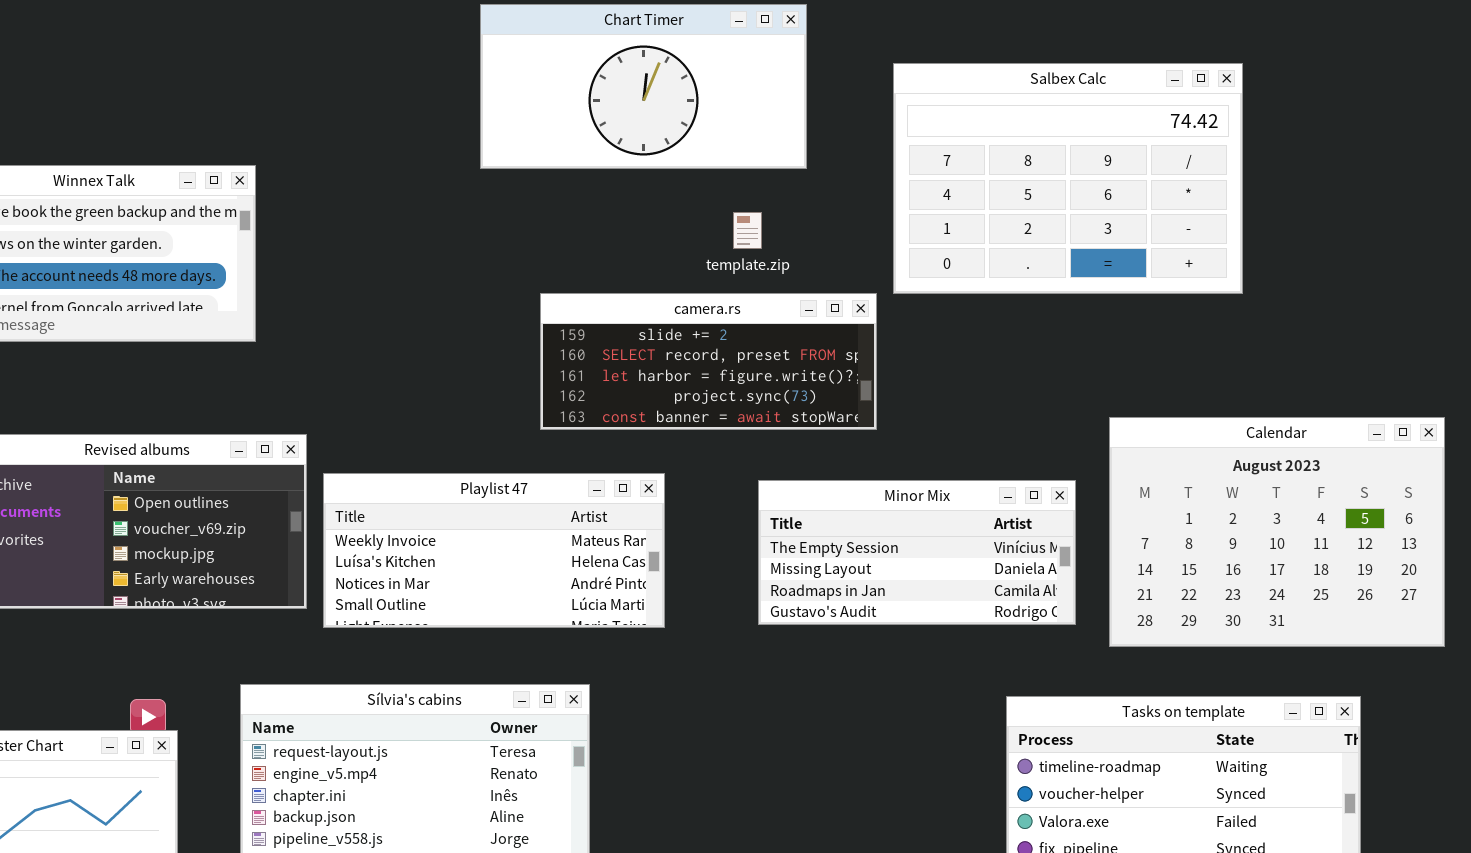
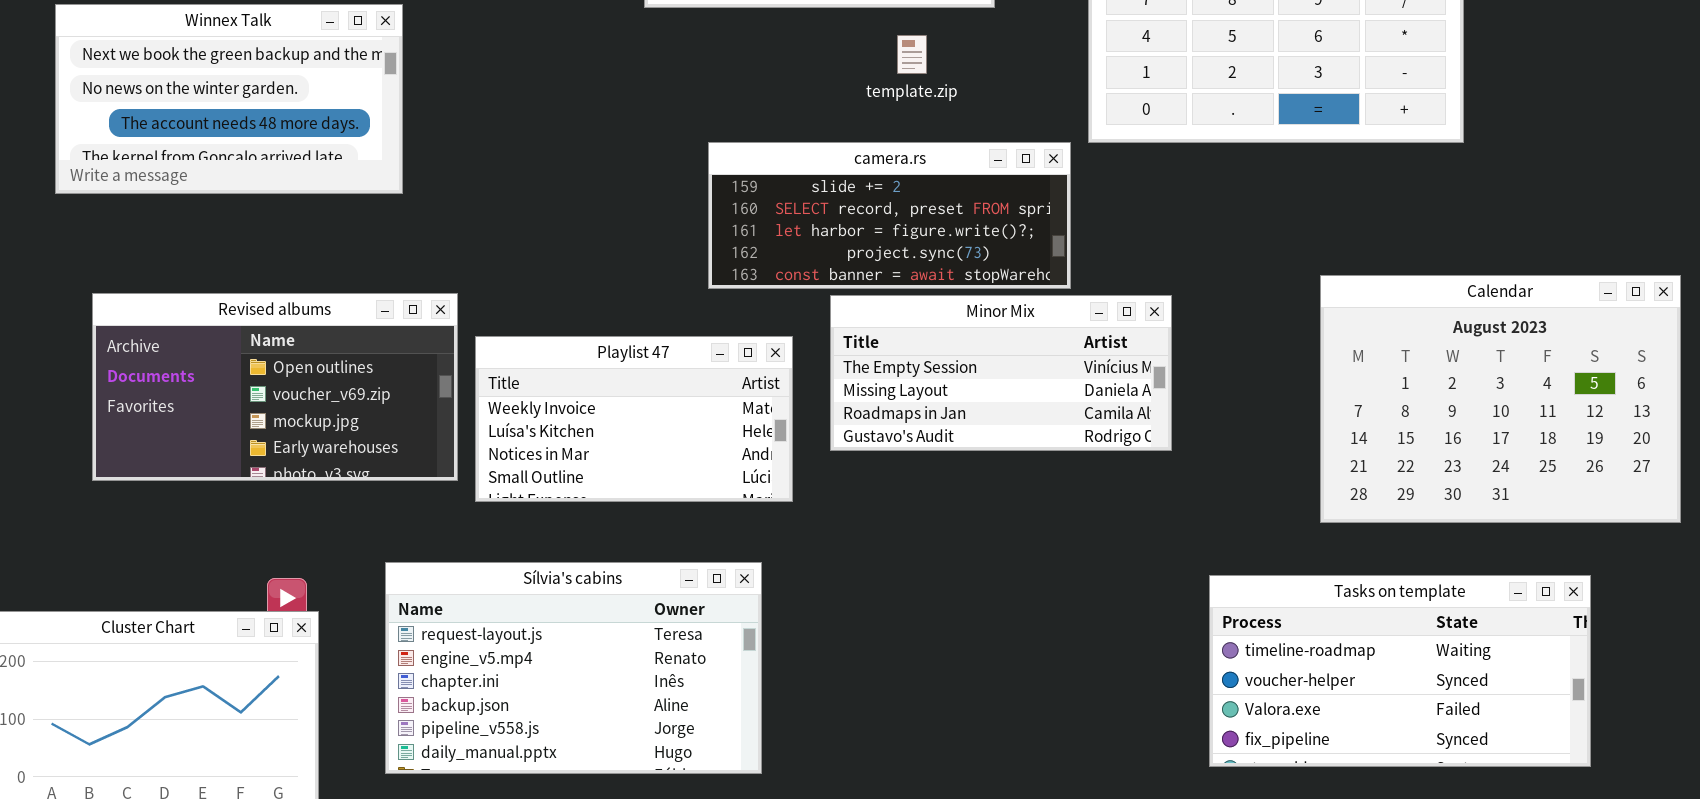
template.zip: [733,212,762,249] -> [897,35,927,74], moved
Playlist 47: [323,473,665,628] -> [475,336,793,502], resized
Minor Mix: [758,480,1076,625] -> [830,295,1172,451], moved

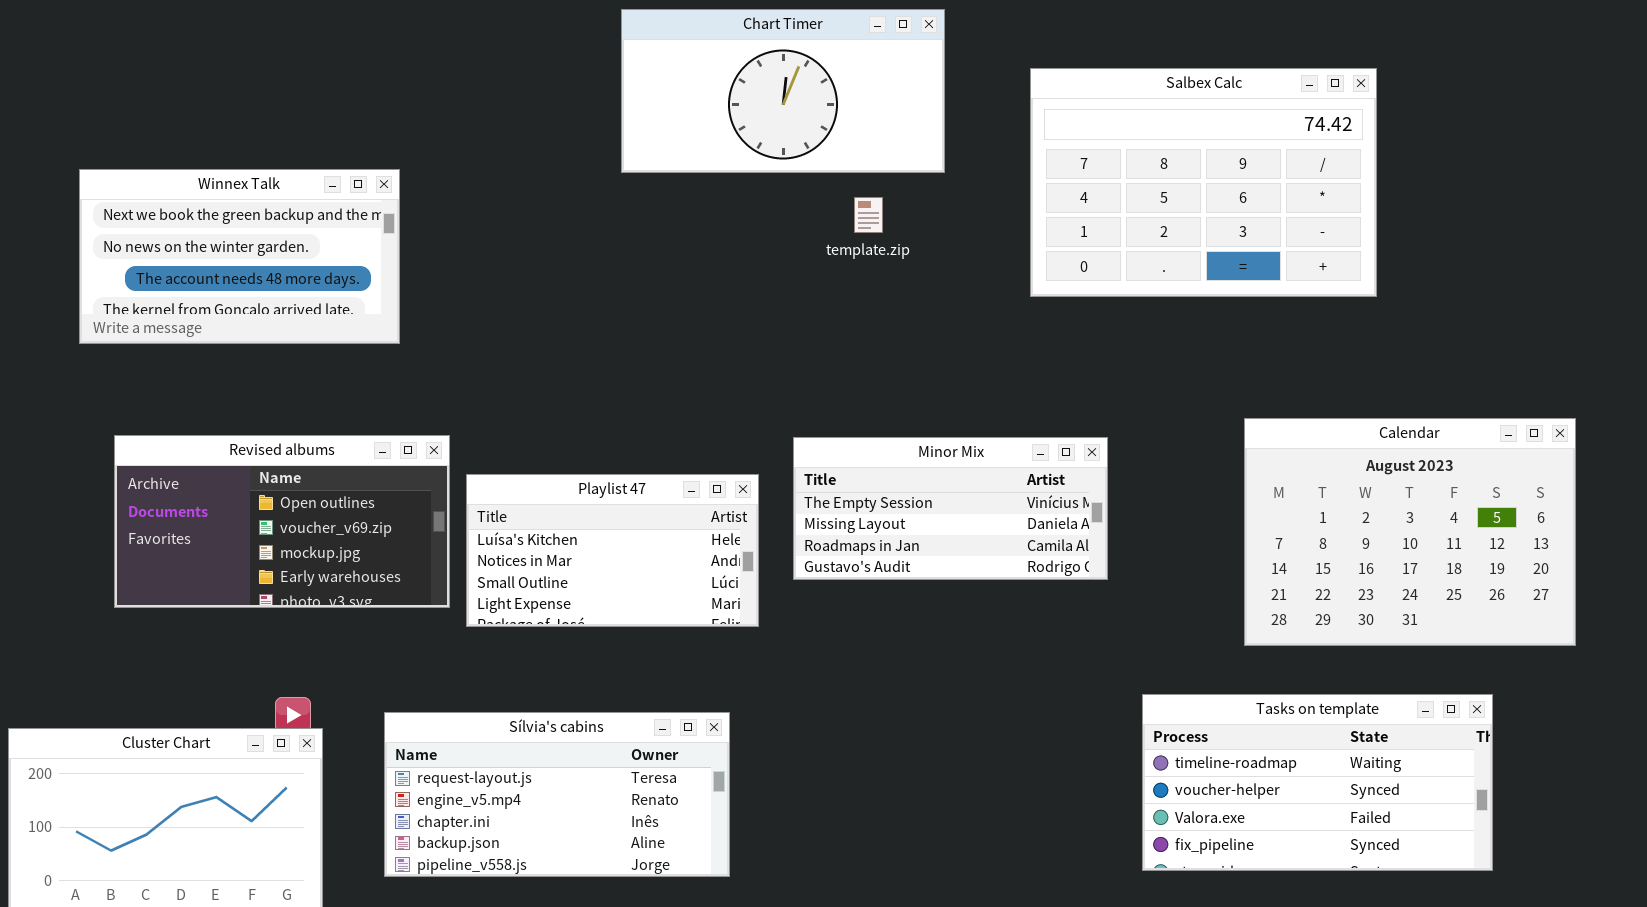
camera.rs: [708,142,1071,289] -> none, closed
Playlist 47: [475,336,793,502] -> [466,474,759,627], scrolled down 1 row
Sílvia's cabins: [385,562,762,774] -> [384,712,730,877], resized

